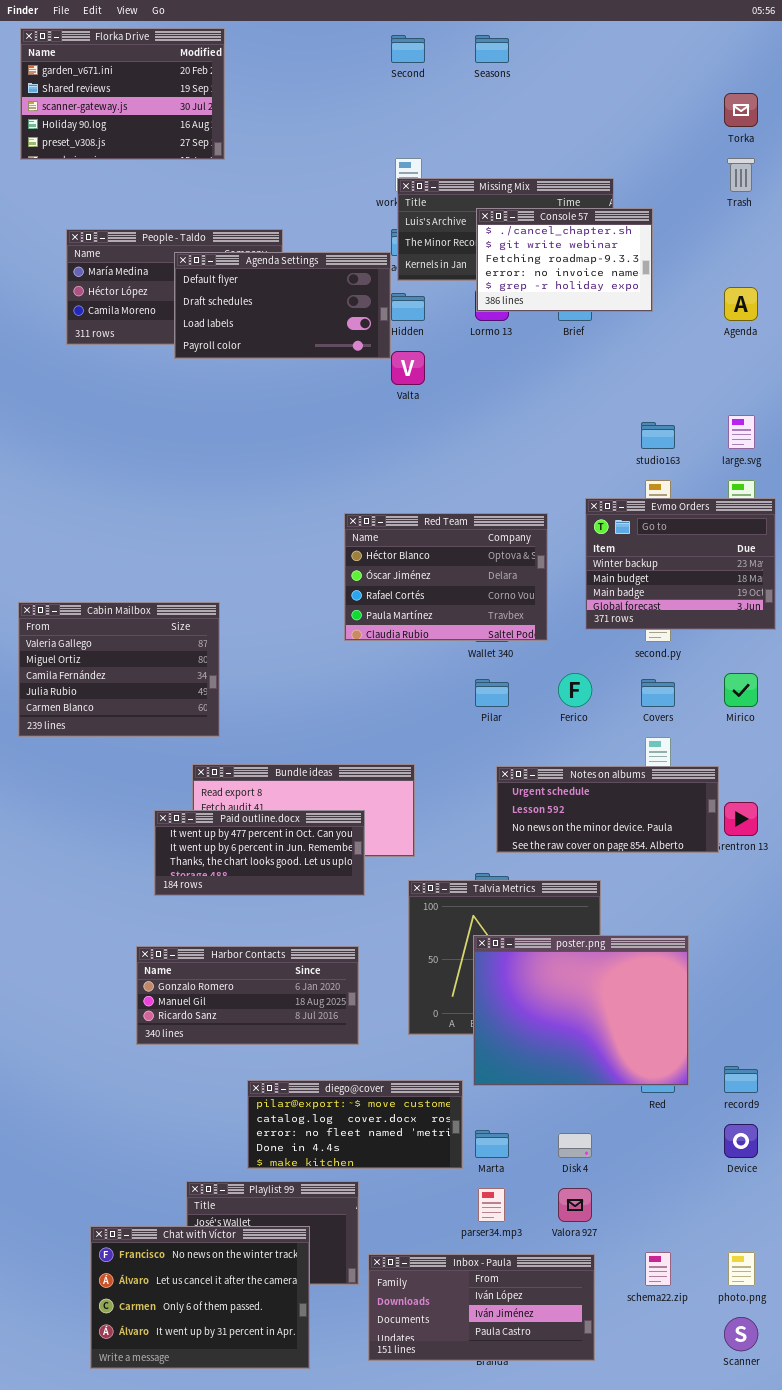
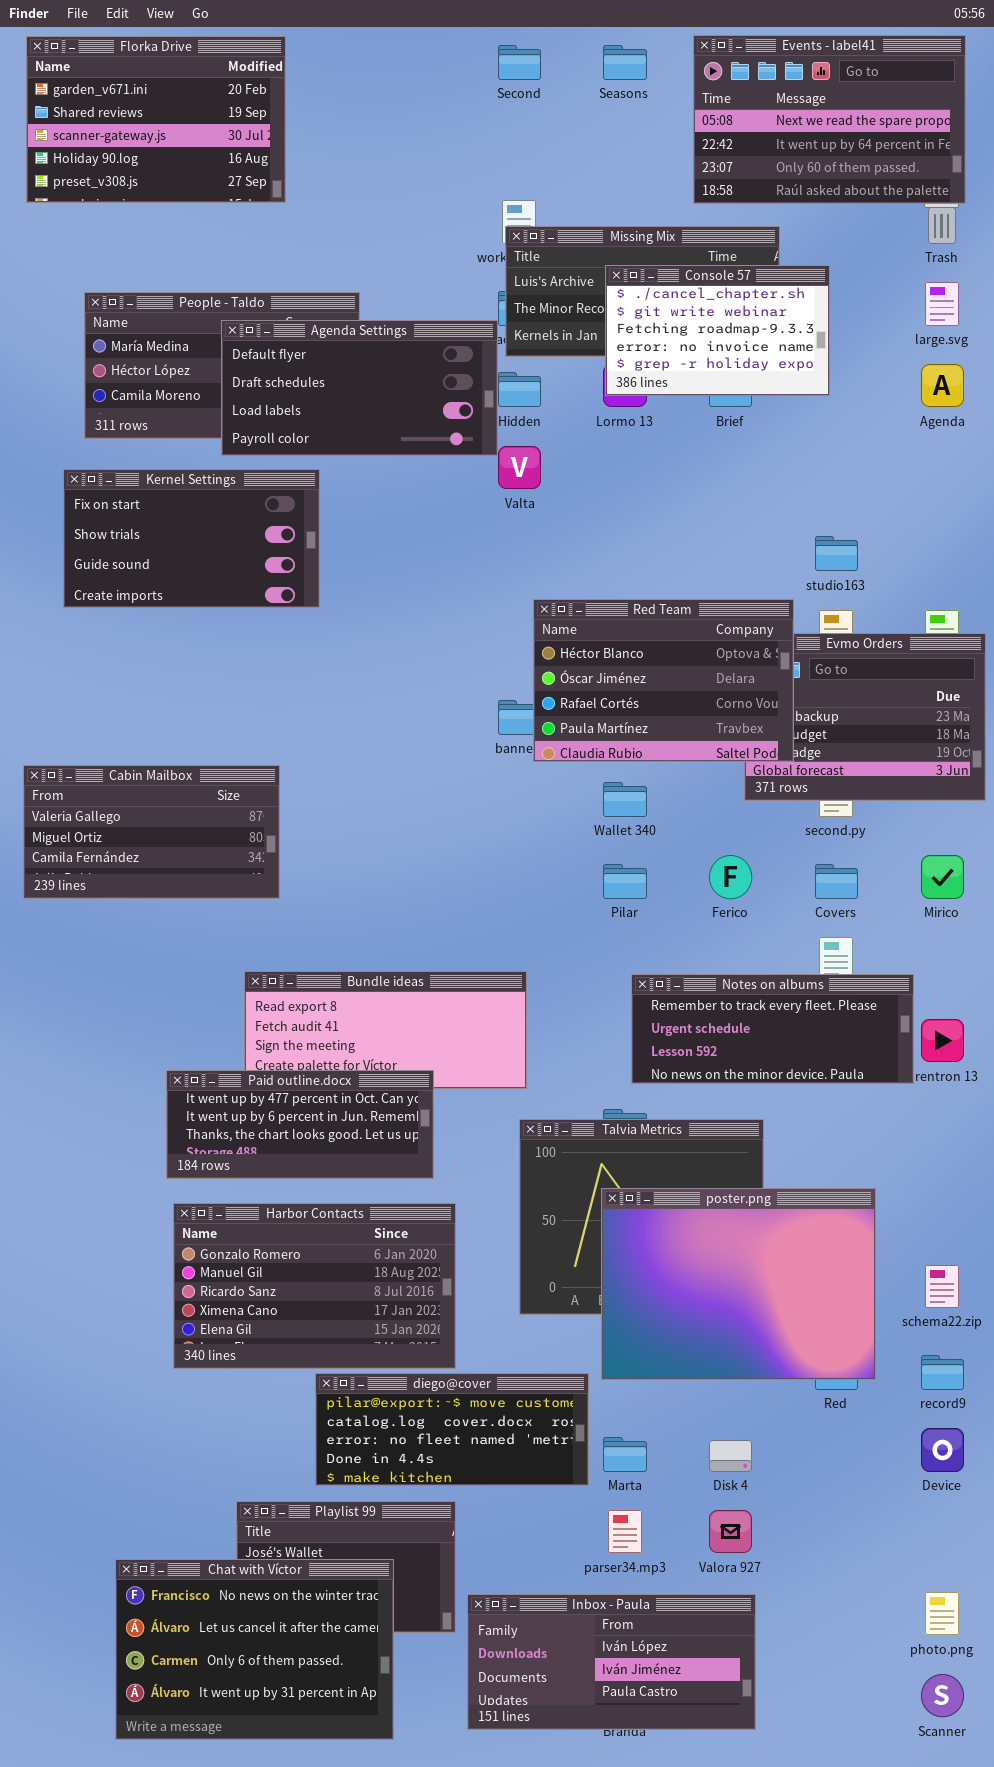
Events - label41: none -> [693,35,966,204], opened
Kernel Settings: none -> [63,469,320,608], opened
large.svg: [728,415,755,449] -> [925,282,959,326], moved
Red Team: [344,513,548,641] -> [533,599,794,762], moved
Cabin Mailbox: [18,602,220,737] -> [23,765,280,899], resized
Notes on albums: [496,766,719,853] -> [631,974,914,1084], scrolled up 1 row
Paid outline.docx: [154,810,365,896] -> [166,1070,434,1179], moved
Harbor Contacts: [136,946,359,1045] -> [173,1203,456,1369], resized
schema22.zip: [645,1252,671,1286] -> [925,1265,959,1308], moved

